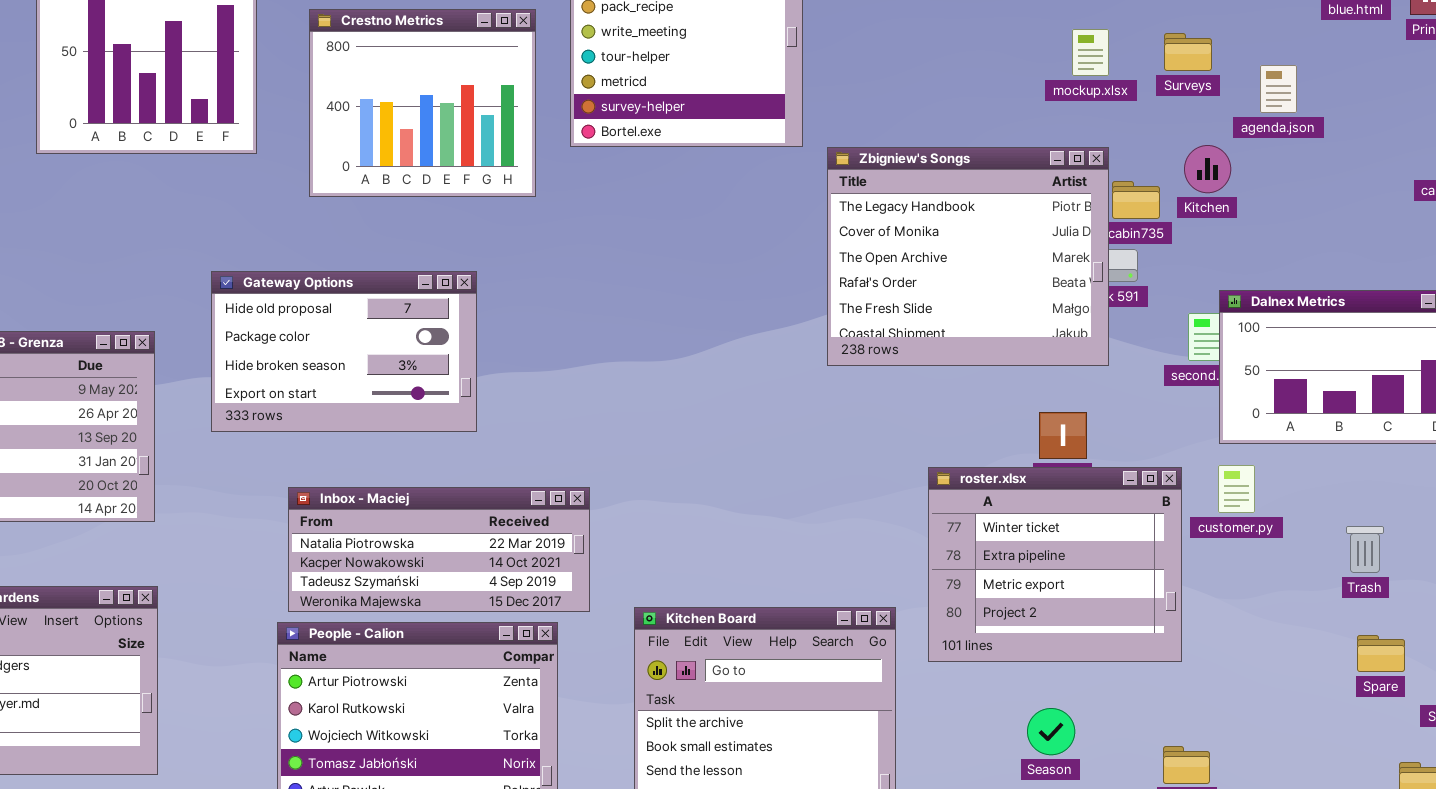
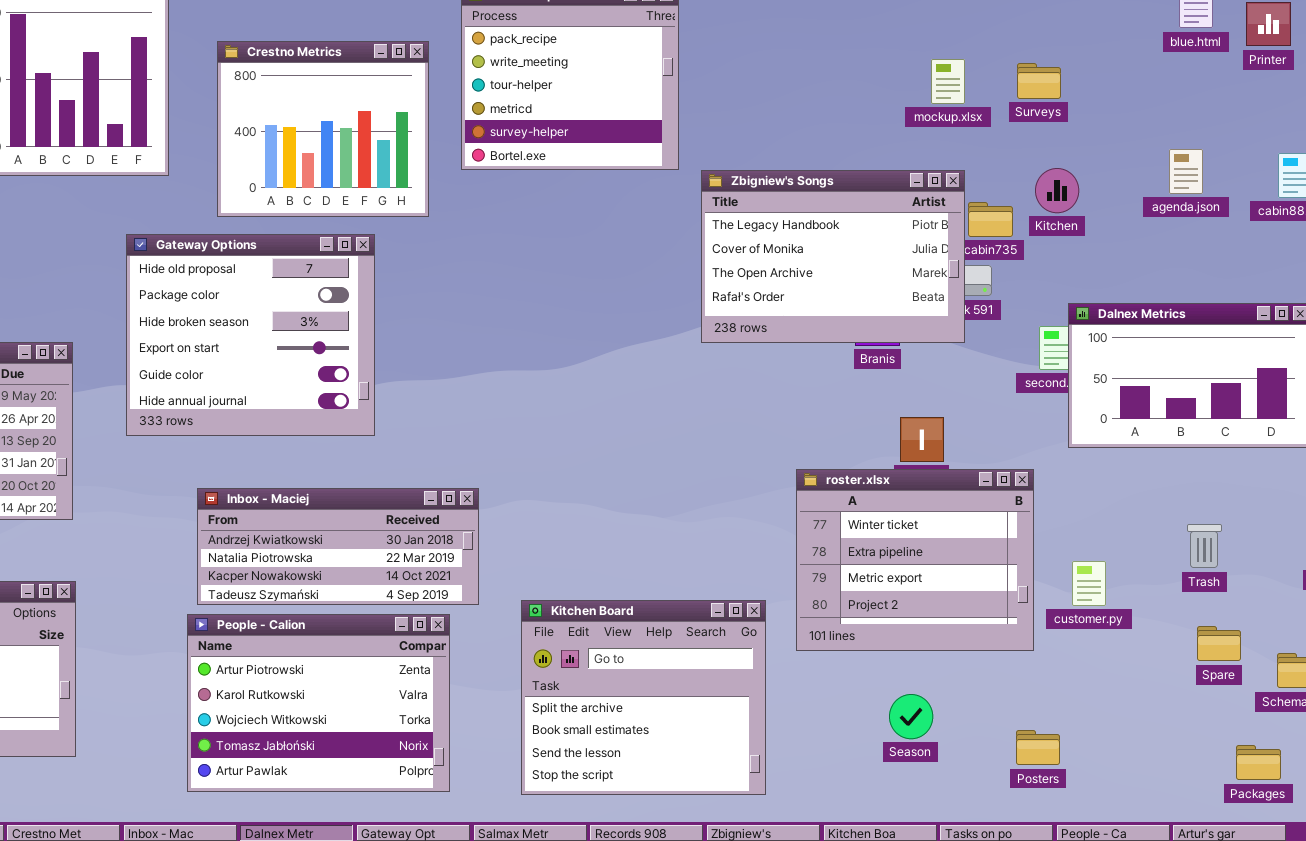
agenda.json: [1260,65,1297,113] -> [1169,149,1203,194], moved
Zbigniew's Songs: [827,147,1109,366] -> [701,170,965,343], resized
Gateway Options: [211,271,477,432] -> [126,234,375,436], resized
customer.py: [1218,465,1255,513] -> [1072,561,1106,606], moved
Inbox - Maciej: [288,487,590,612] -> [197,488,479,605], scrolled up 1 row

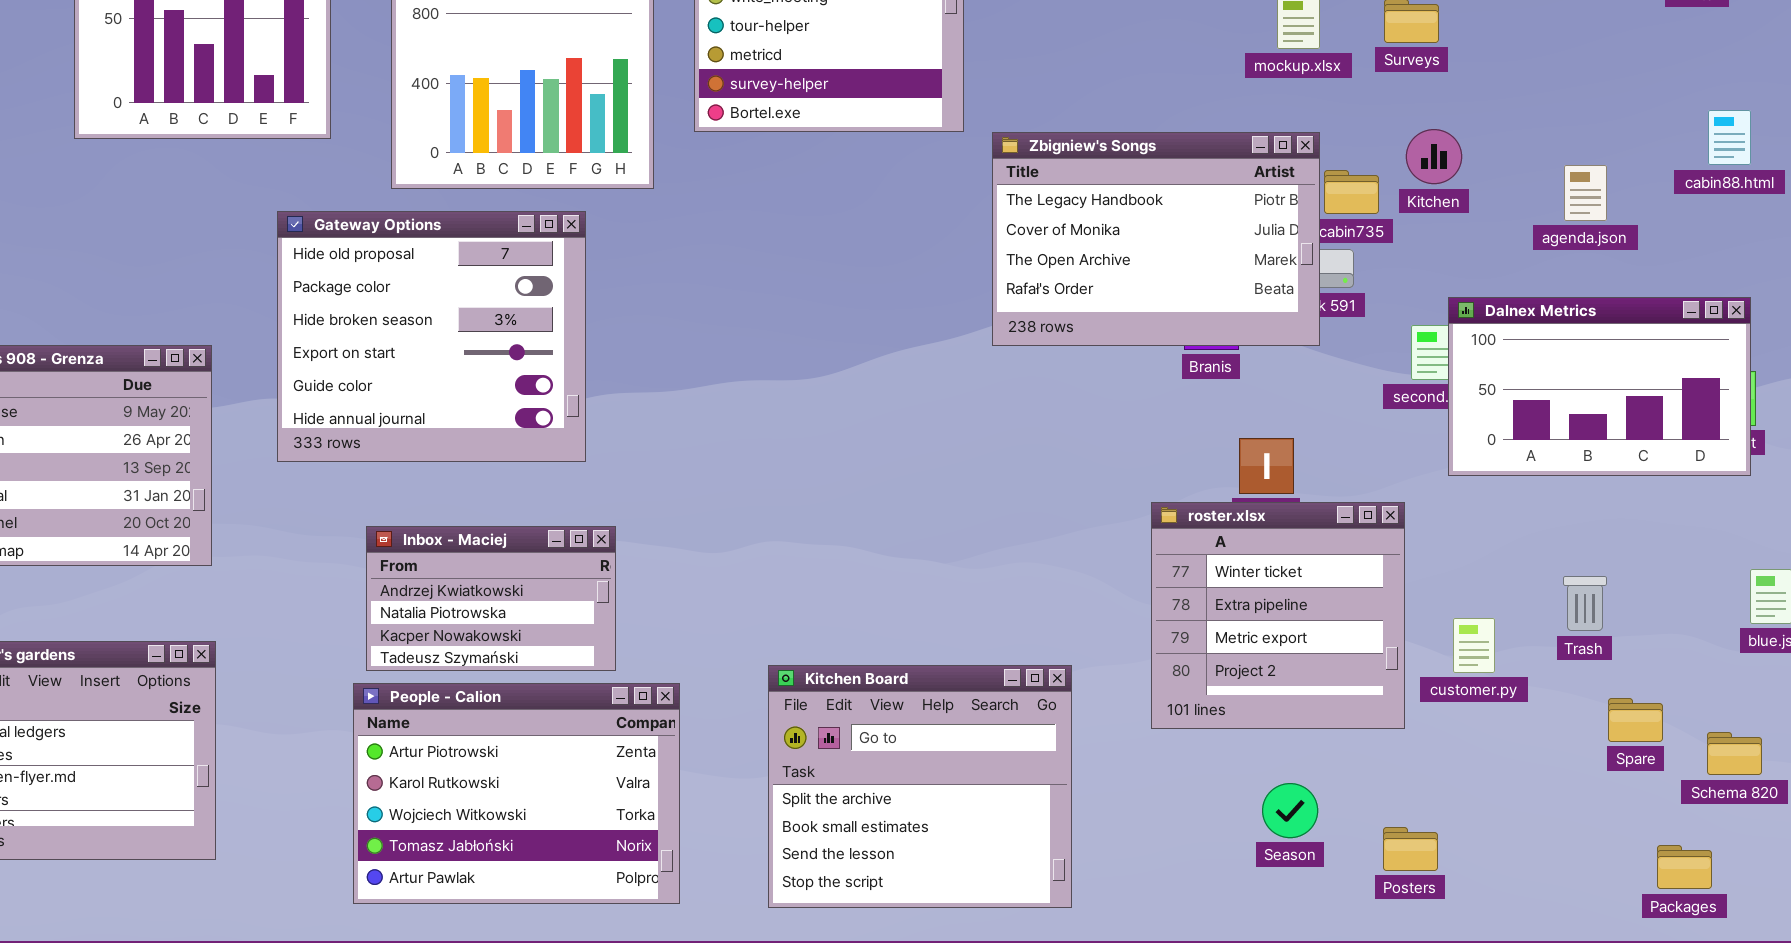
agenda.json: [1169,149,1203,194] -> [1564,165,1607,221], moved
roster.xlsx: [796,469,1034,651] -> [1151,502,1405,729], resized
Inbox - Maciej: [197,488,479,605] -> [366,526,616,671], resized
Trash: [1187,524,1222,568] -> [1563,576,1607,631], moved
Season: [889,694,933,739] -> [1262,783,1318,838], moved

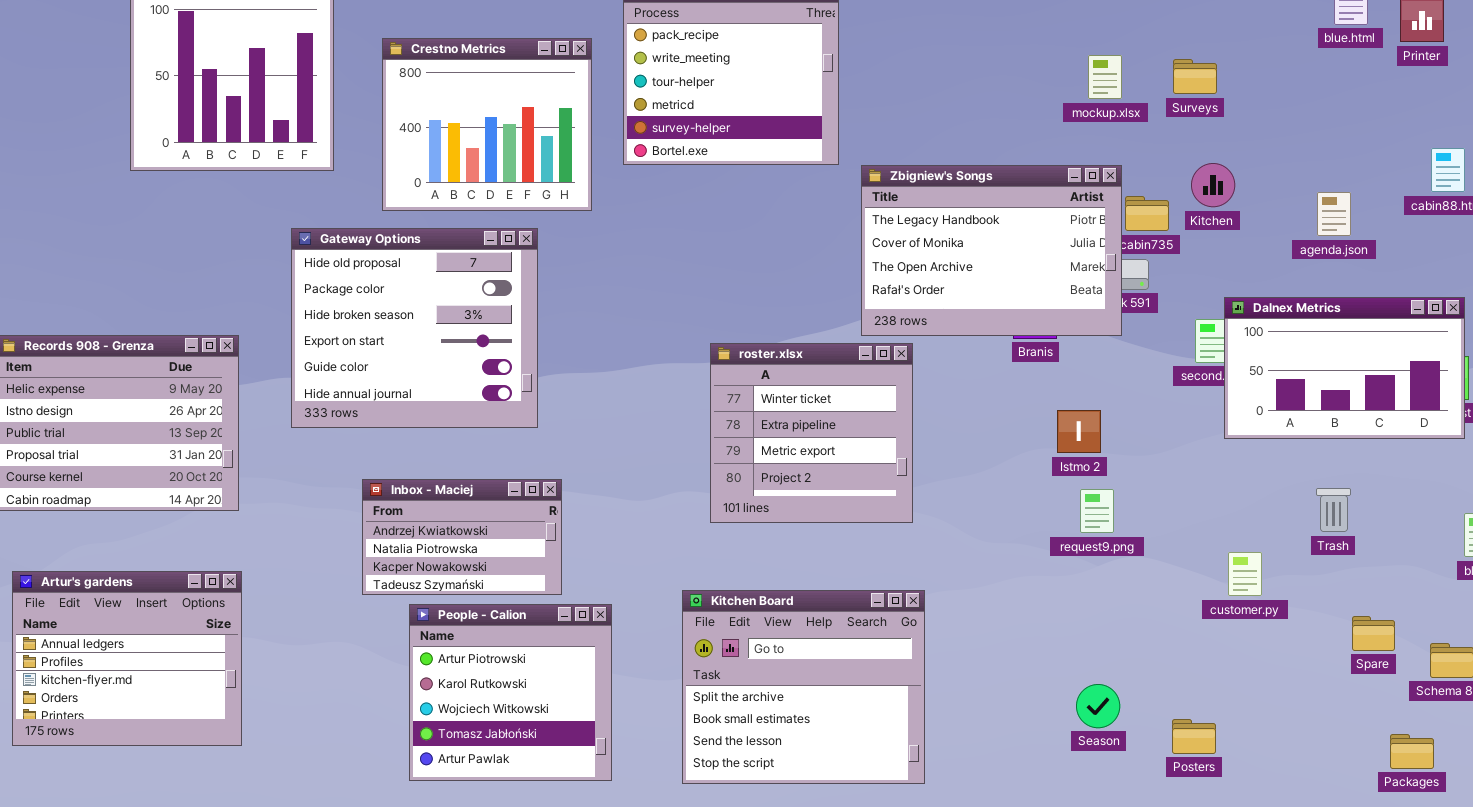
roster.xlsx: [1151,502,1405,729] -> [710,343,913,523], moved
Trash: [1563,576,1607,631] -> [1316,488,1351,532], moved
People - Calion: [353,683,680,904] -> [409,604,612,781], resized

